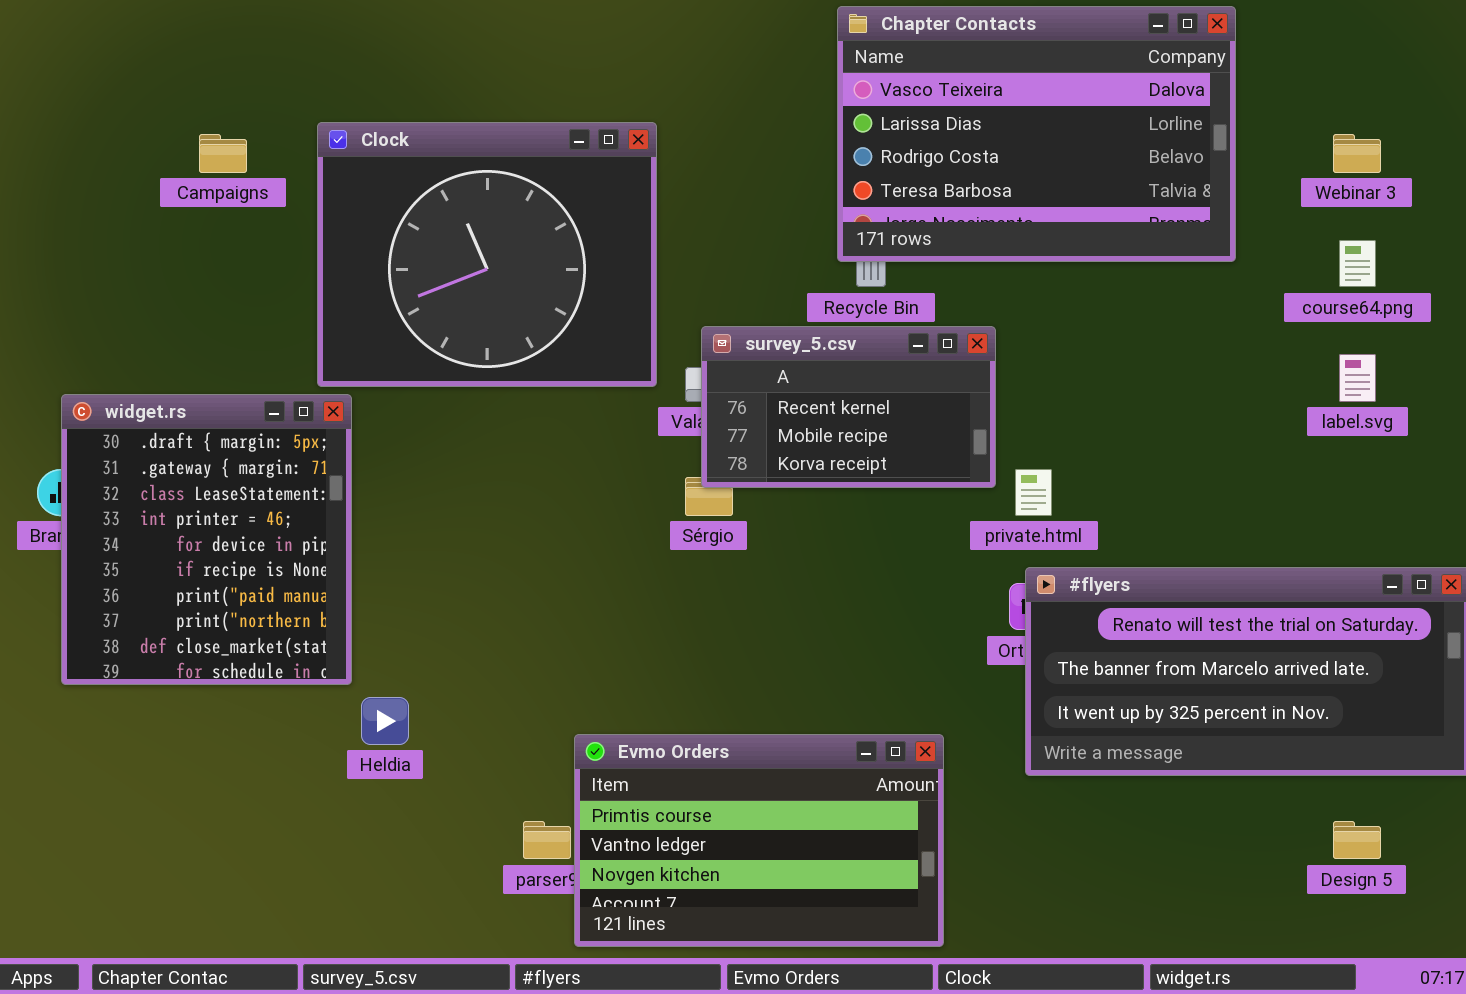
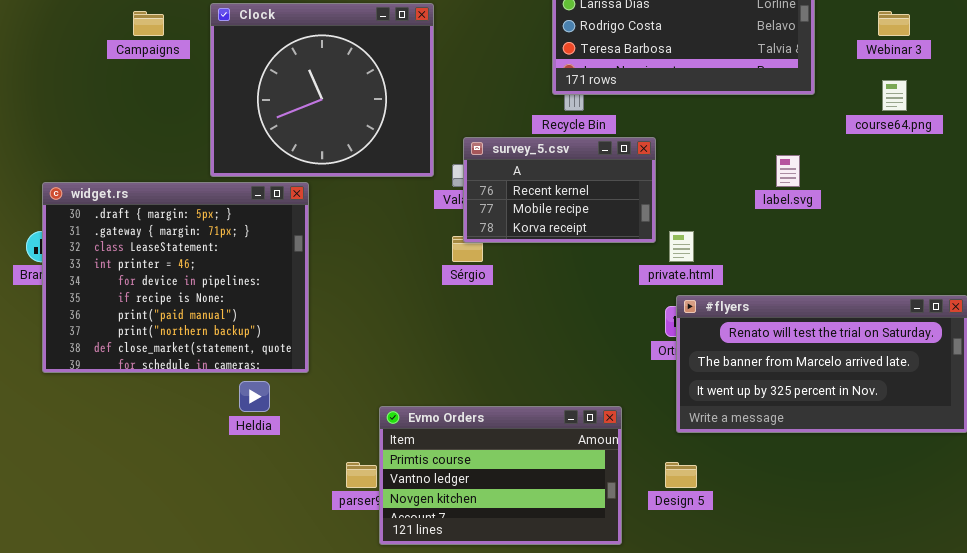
label.svg: [1339,354,1376,402] -> [776,155,800,187], moved
widget.rs: [61,394,352,685] -> [42,182,309,373], resized
Design 5: [1333,821,1381,859] -> [665,462,697,488], moved

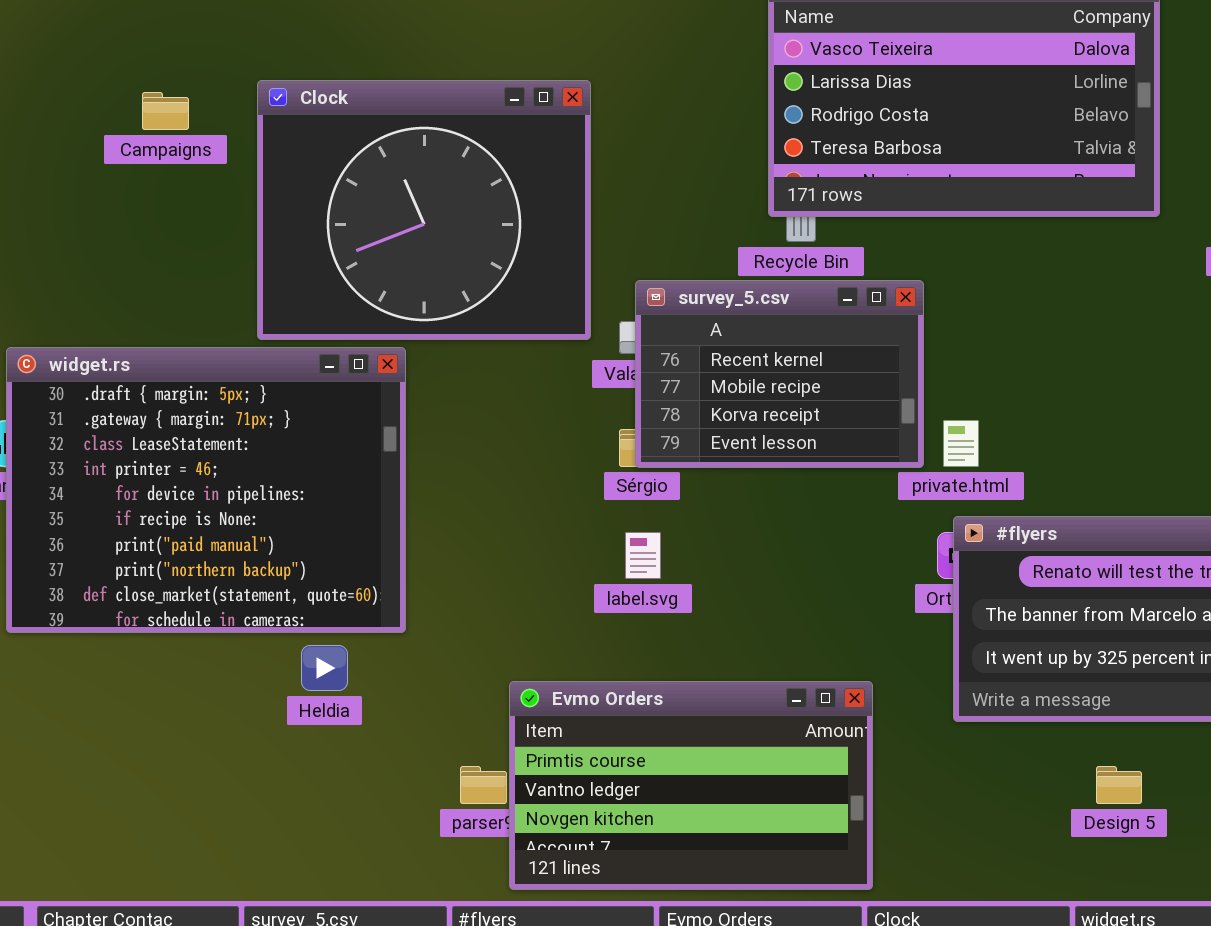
survey_5.csv: [463,137,656,243] -> [635,280,924,468], resized
label.svg: [776,155,800,187] -> [625,532,661,579], moved
Design 5: [665,462,697,488] -> [1096,766,1142,804], moved

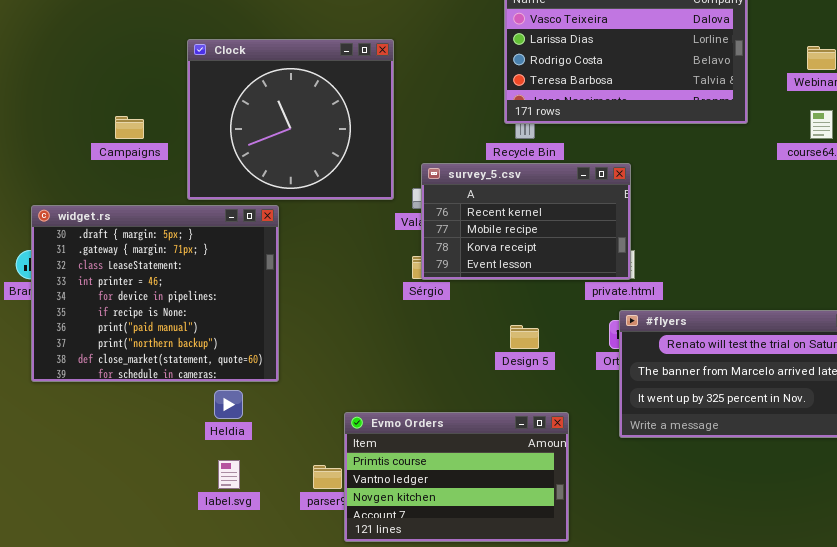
Campaigns: [142,92,189,130] -> [115,116,144,139], moved
survey_5.csv: [635,280,924,468] -> [421,163,631,280], resized
label.svg: [625,532,661,579] -> [218,460,240,489], moved
Design 5: [1096,766,1142,804] -> [510,325,539,349], moved

